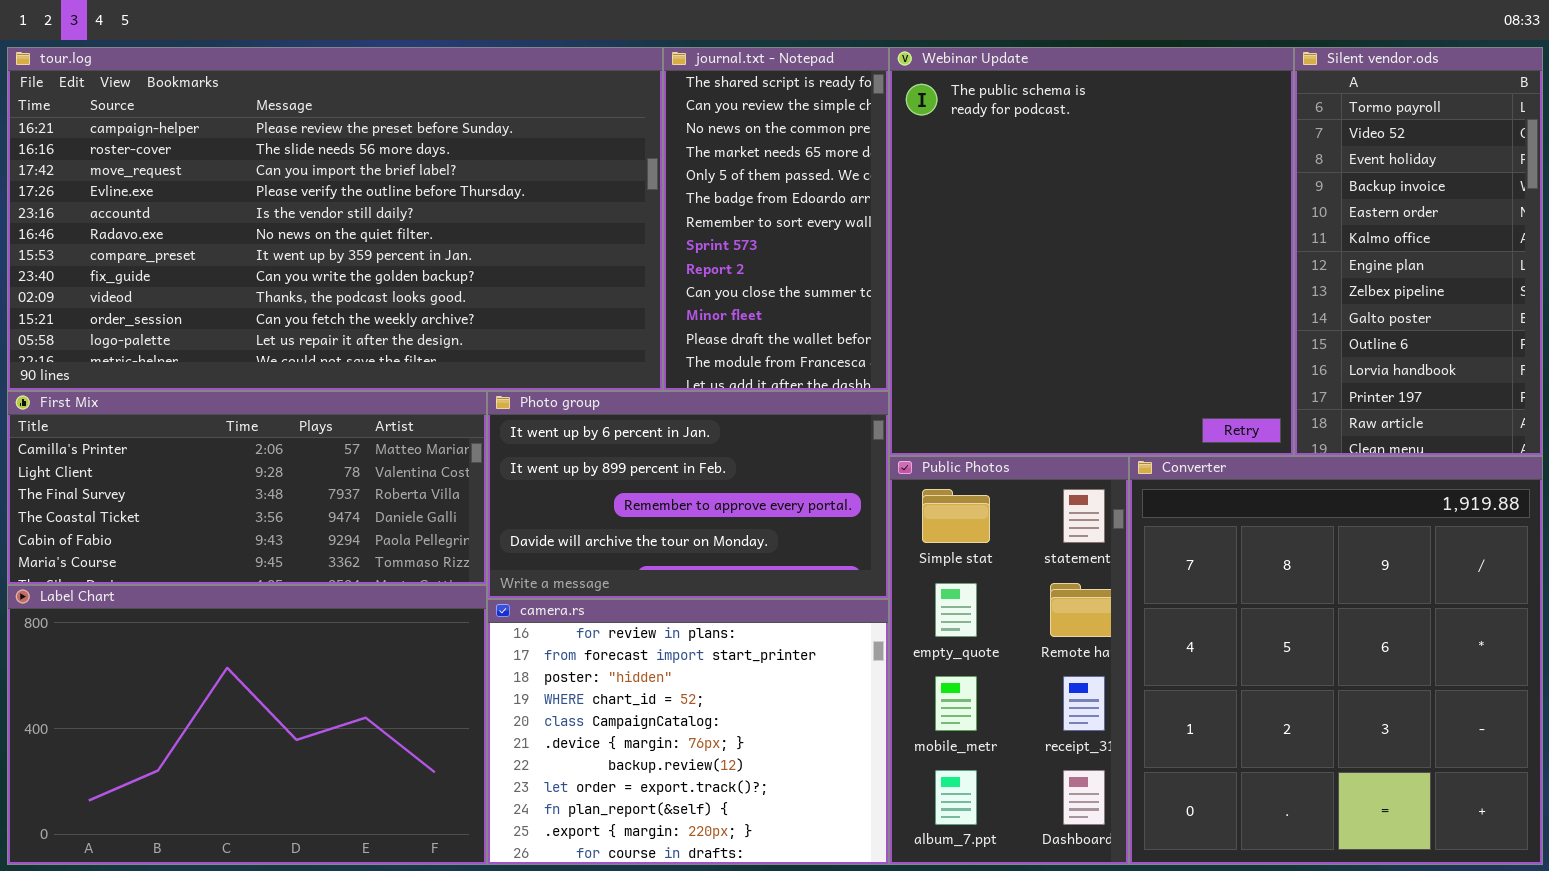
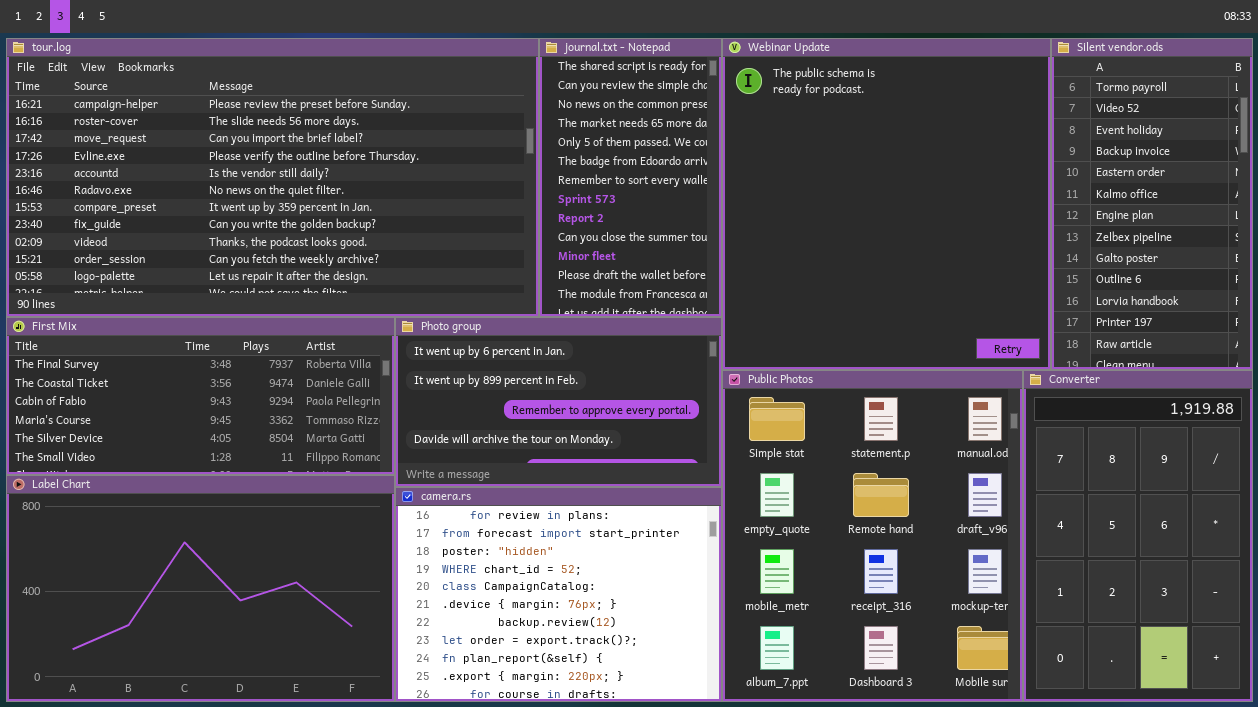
First Mix: [7,391,487,585] -> [6,317,395,475], scrolled down 2 rows
Public Photos: [889,456,1129,865] -> [722,370,1023,702], resized
Converter: [1129,456,1543,865] -> [1023,370,1253,702], resized

